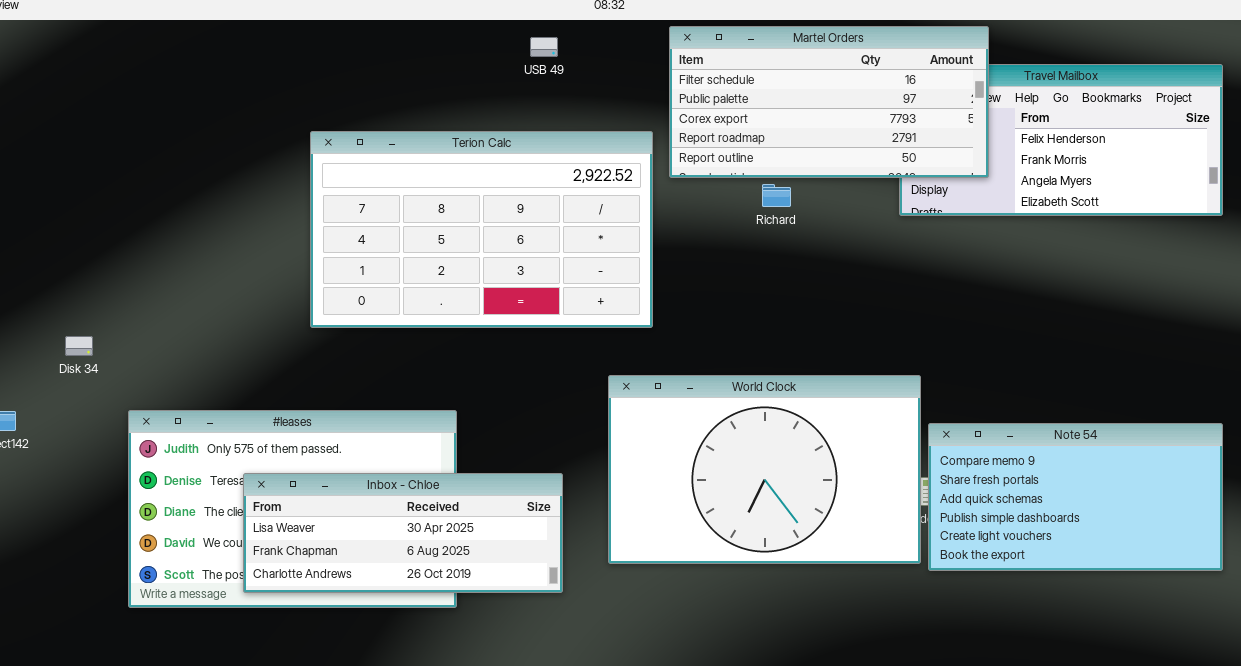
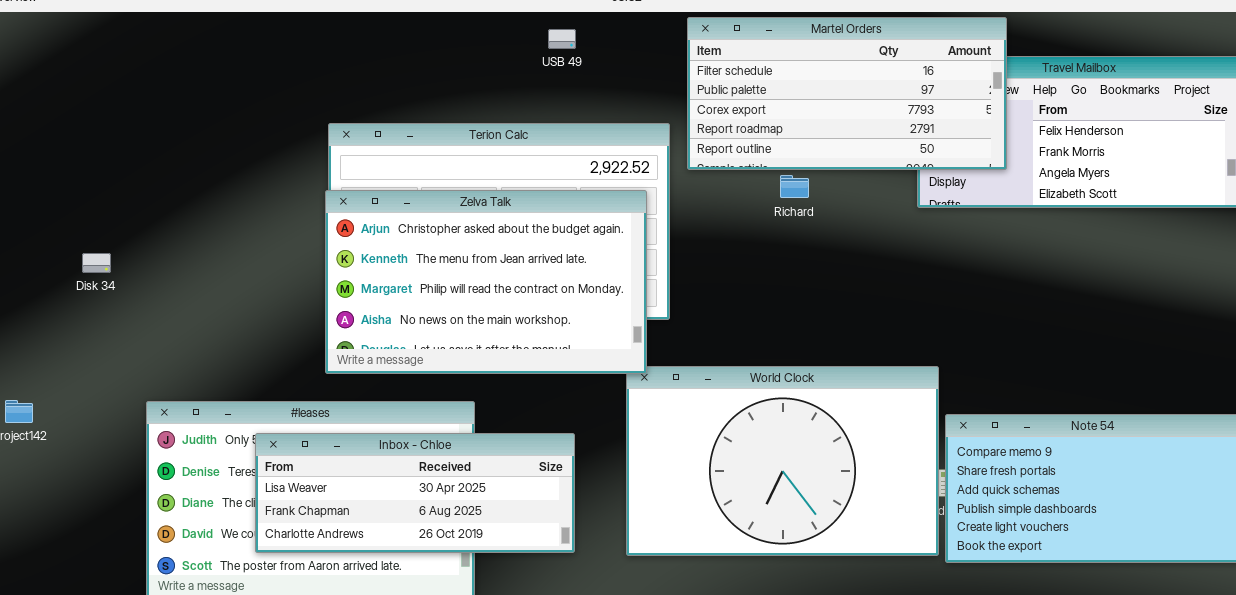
Zelva Talk: none -> [325,190,647,374], opened
Disk 34: [65,336,93,356] -> [82,253,111,273], moved
Inbox - Chloe: [243,473,563,593] -> [255,433,575,553], moved

